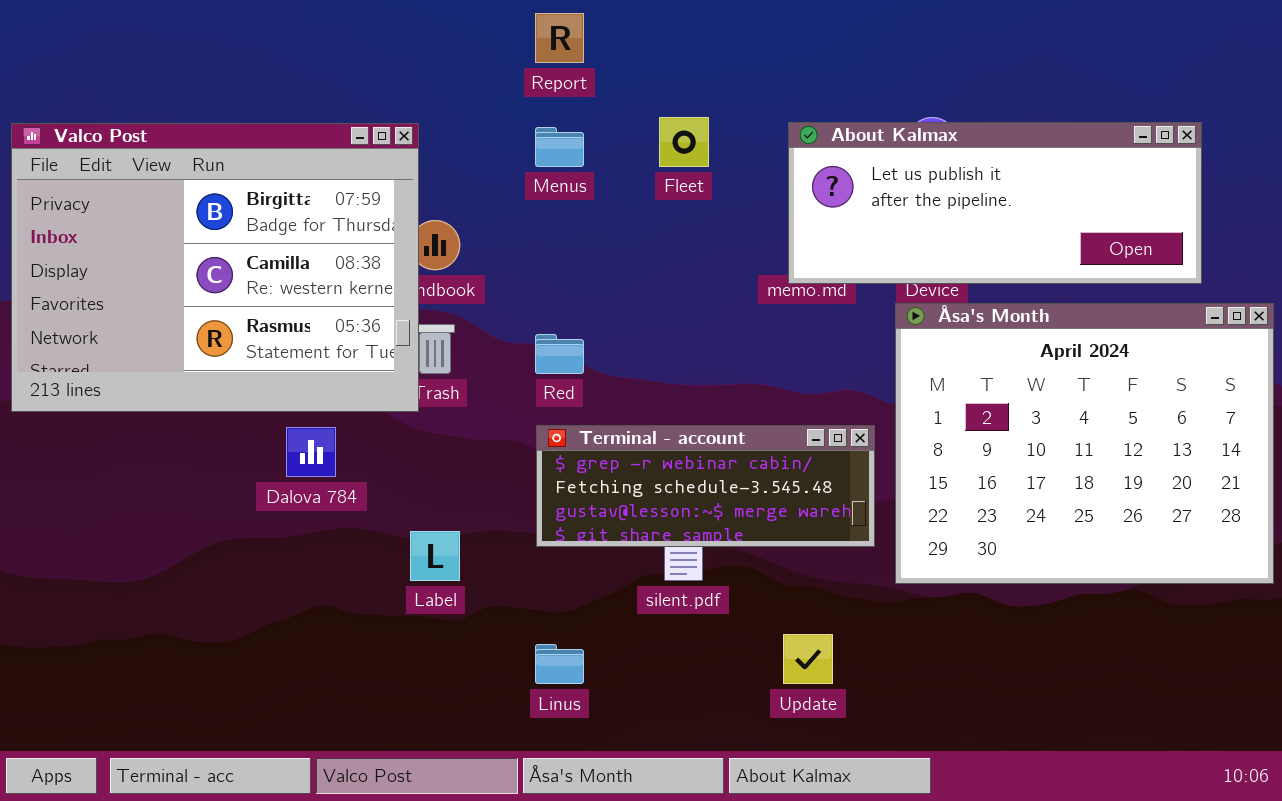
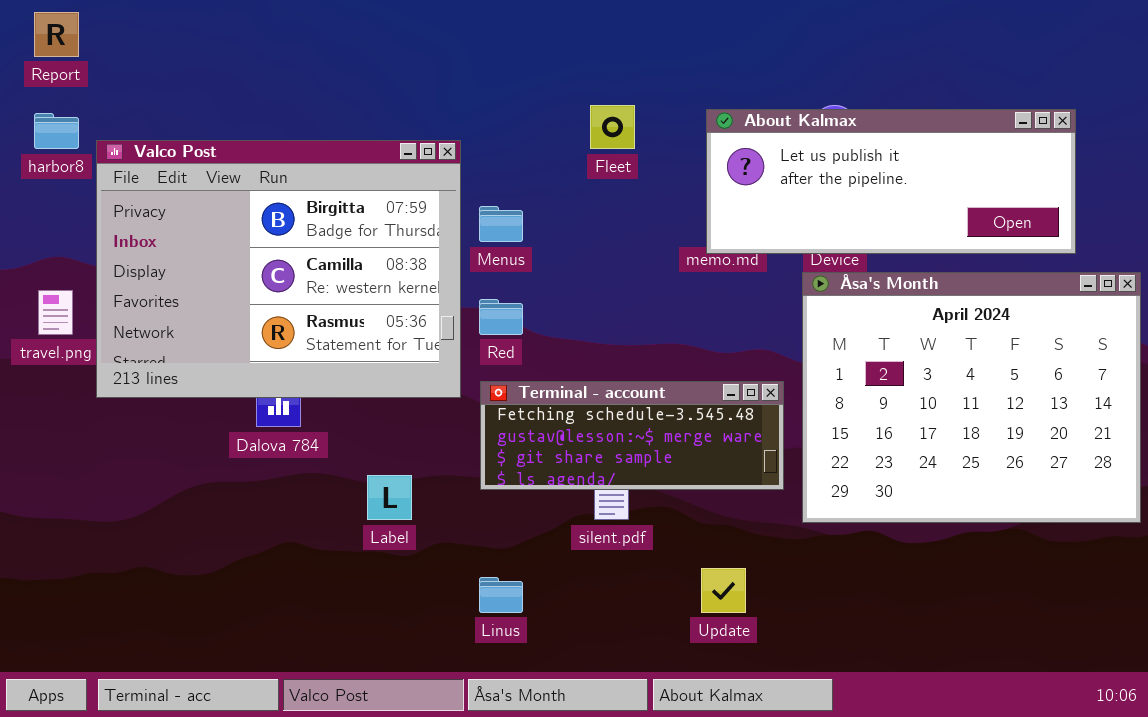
Report: [535,13,584,63] -> [34,12,79,57], moved
Valco Post: [11,123,419,412] -> [96,140,461,398], moved
Menus: [535,127,584,167] -> [479,206,523,242], moved
Terminal - account: [536,425,875,547] -> [480,381,784,490], scrolled down 1 row

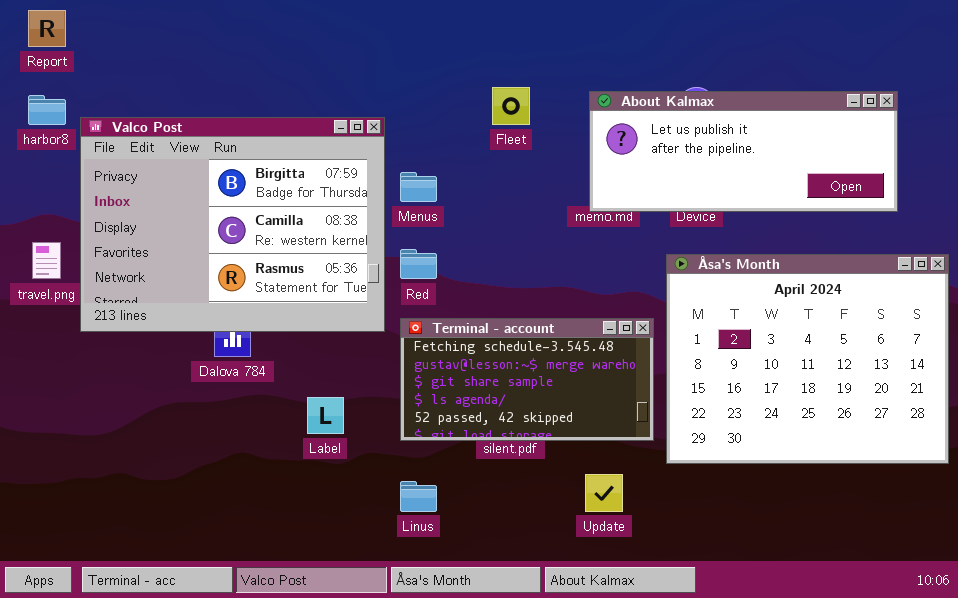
Åsa's Month: [802,272,1141,523] -> [666,254,949,464], moved
Terminal - account: [480,381,784,490] -> [400,318,654,441], resized

